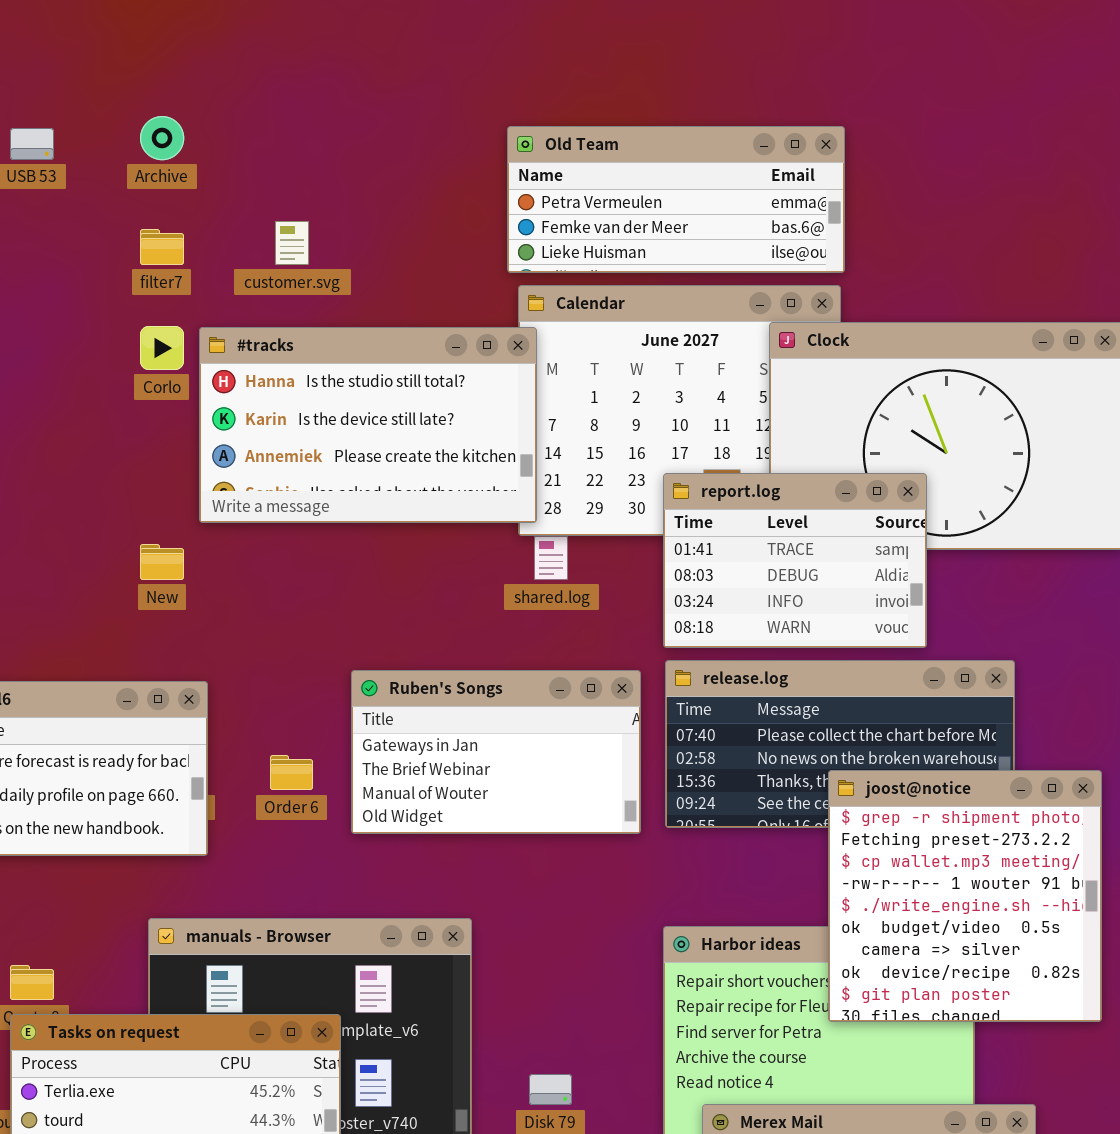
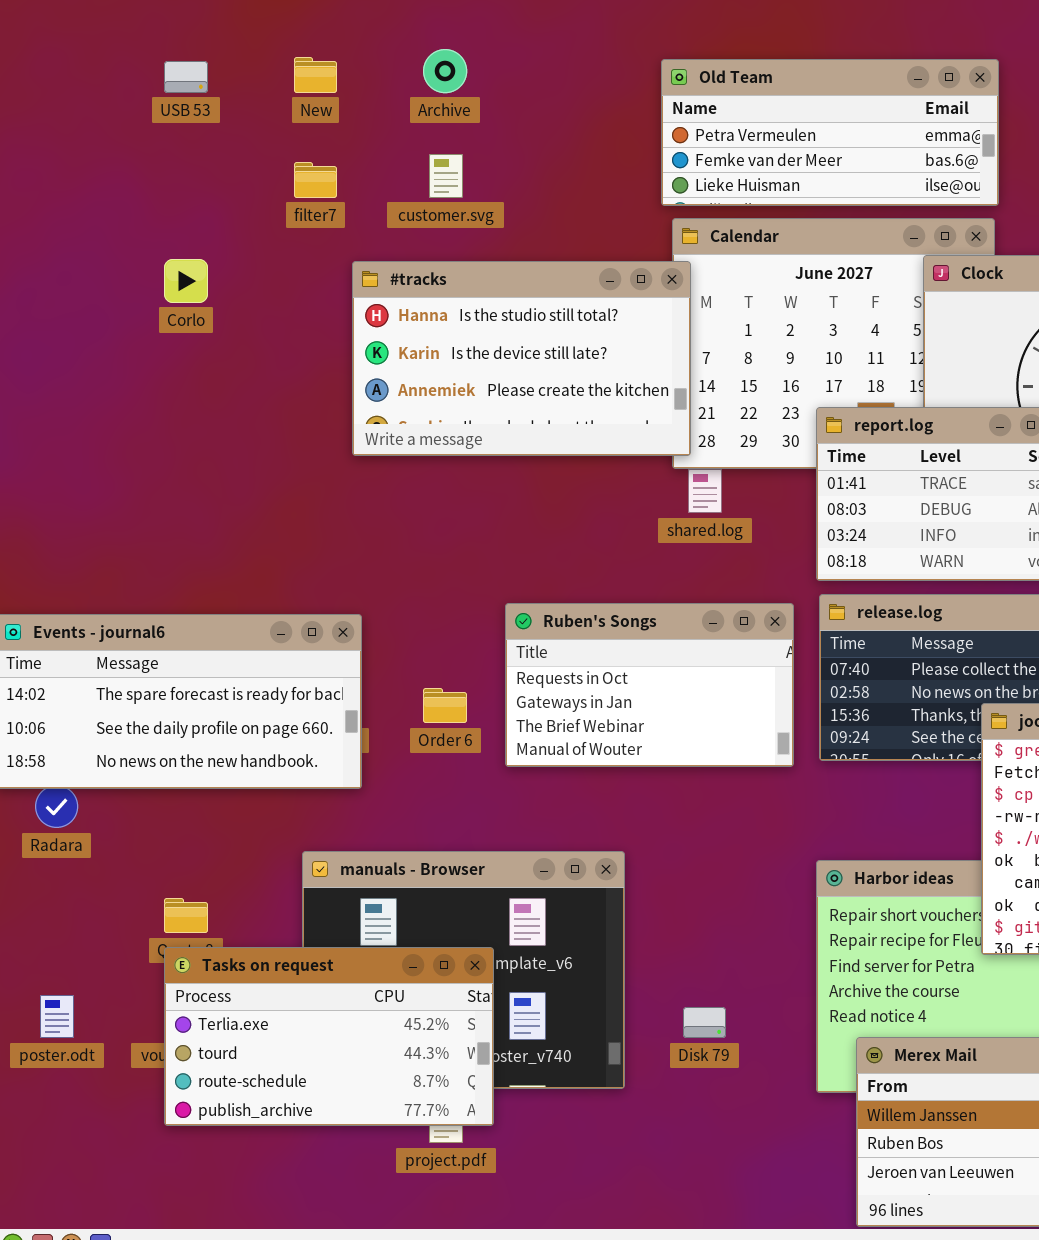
Archive: [140,116,184,160] -> [423,49,467,93], moved
Corlo: [140,326,184,370] -> [164,259,208,303], moved
New: [140,544,184,580] -> [294,57,337,93], moved
Ruben's Songs: [351,670,641,834] -> [505,603,794,767], scrolled up 1 row

